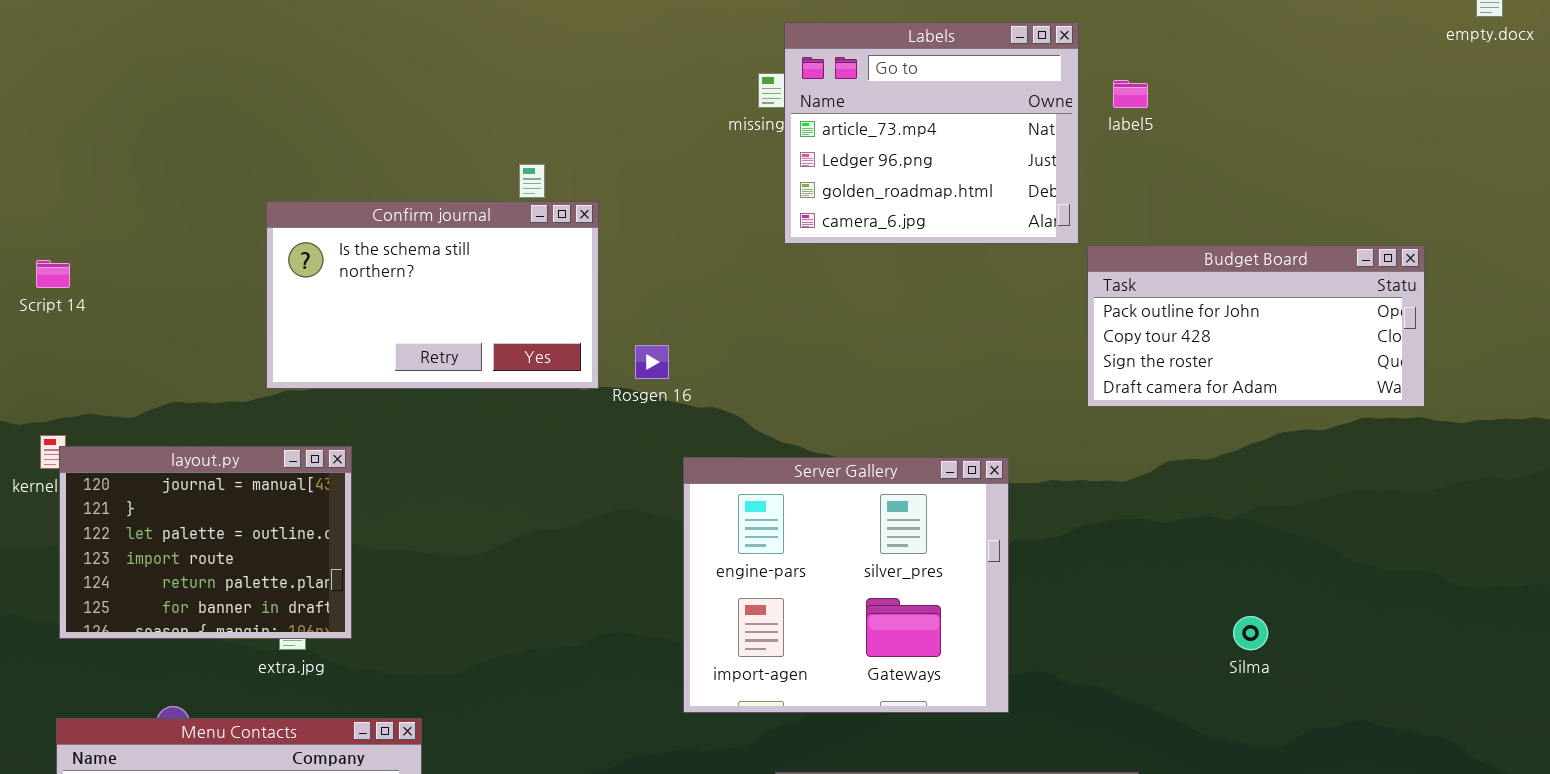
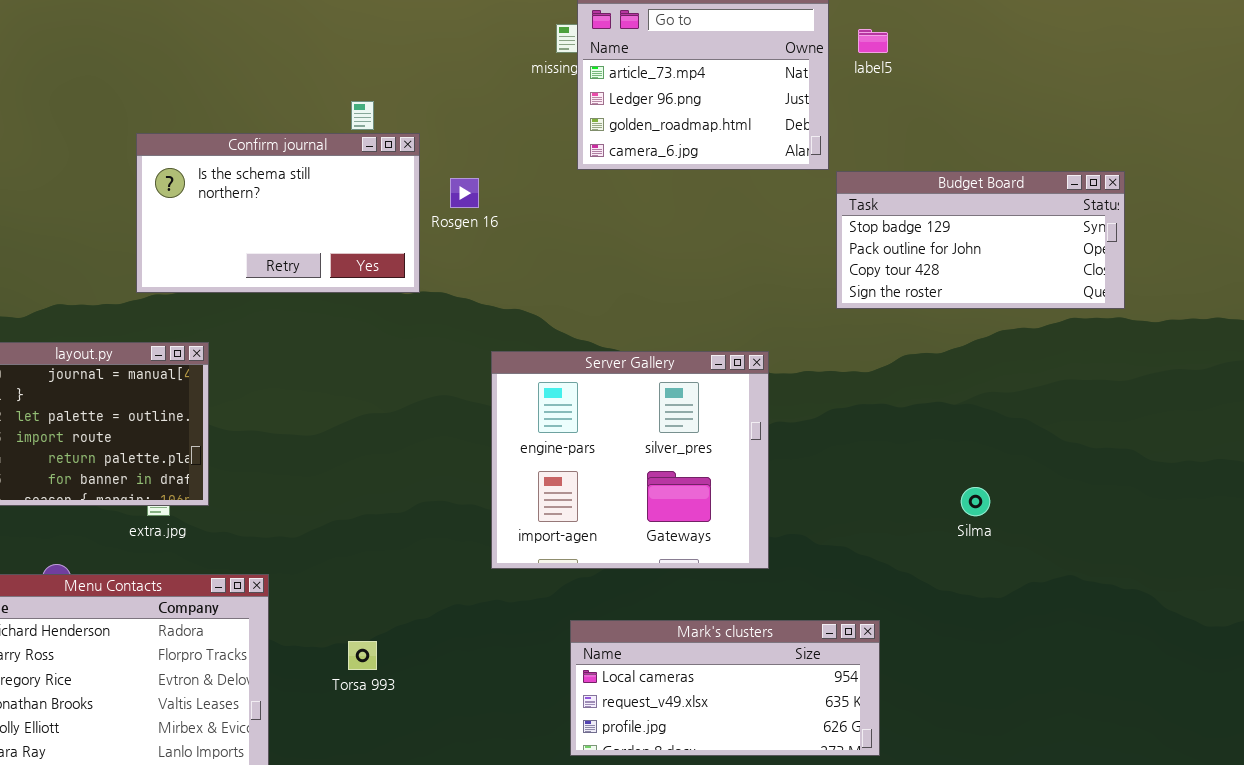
Budget Board: [1087,245,1425,407] -> [836,171,1125,309], scrolled up 1 row
Rosgen 16: [635,345,669,379] -> [450,178,479,208], moved

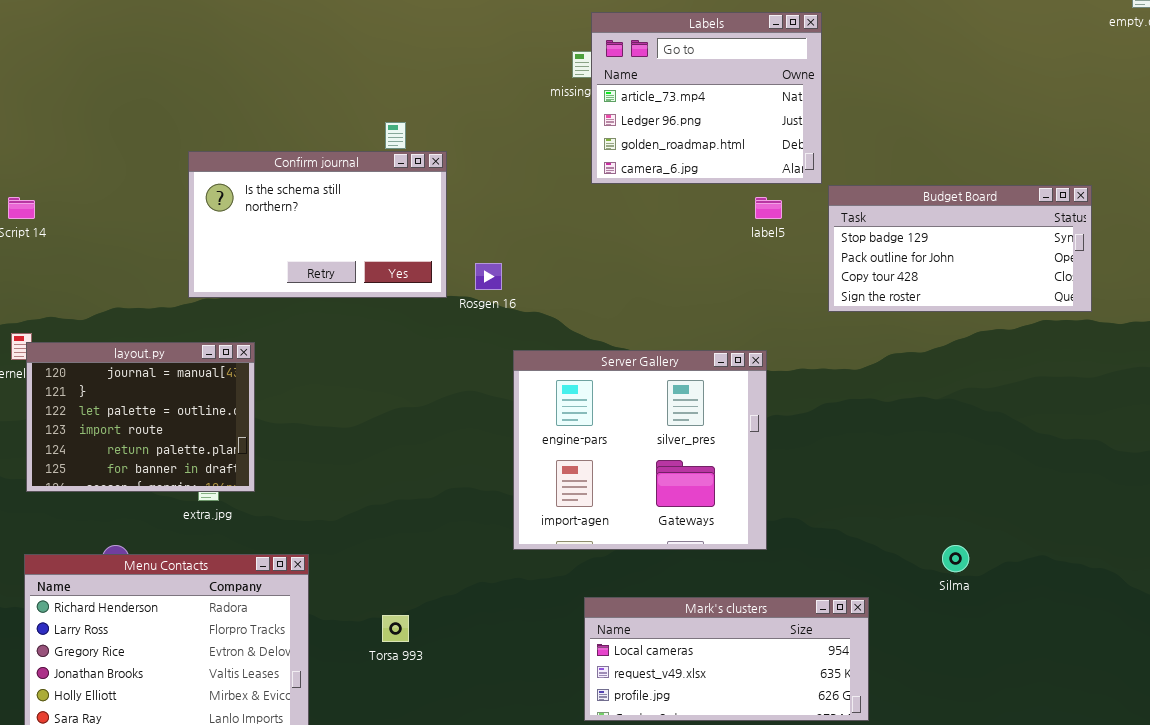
label5: [858,29,888,53] -> [755,197,782,219], moved
Rosgen 16: [450,178,479,208] -> [475,263,502,290], moved
Silma: [961,487,990,516] -> [942,545,969,572], moved

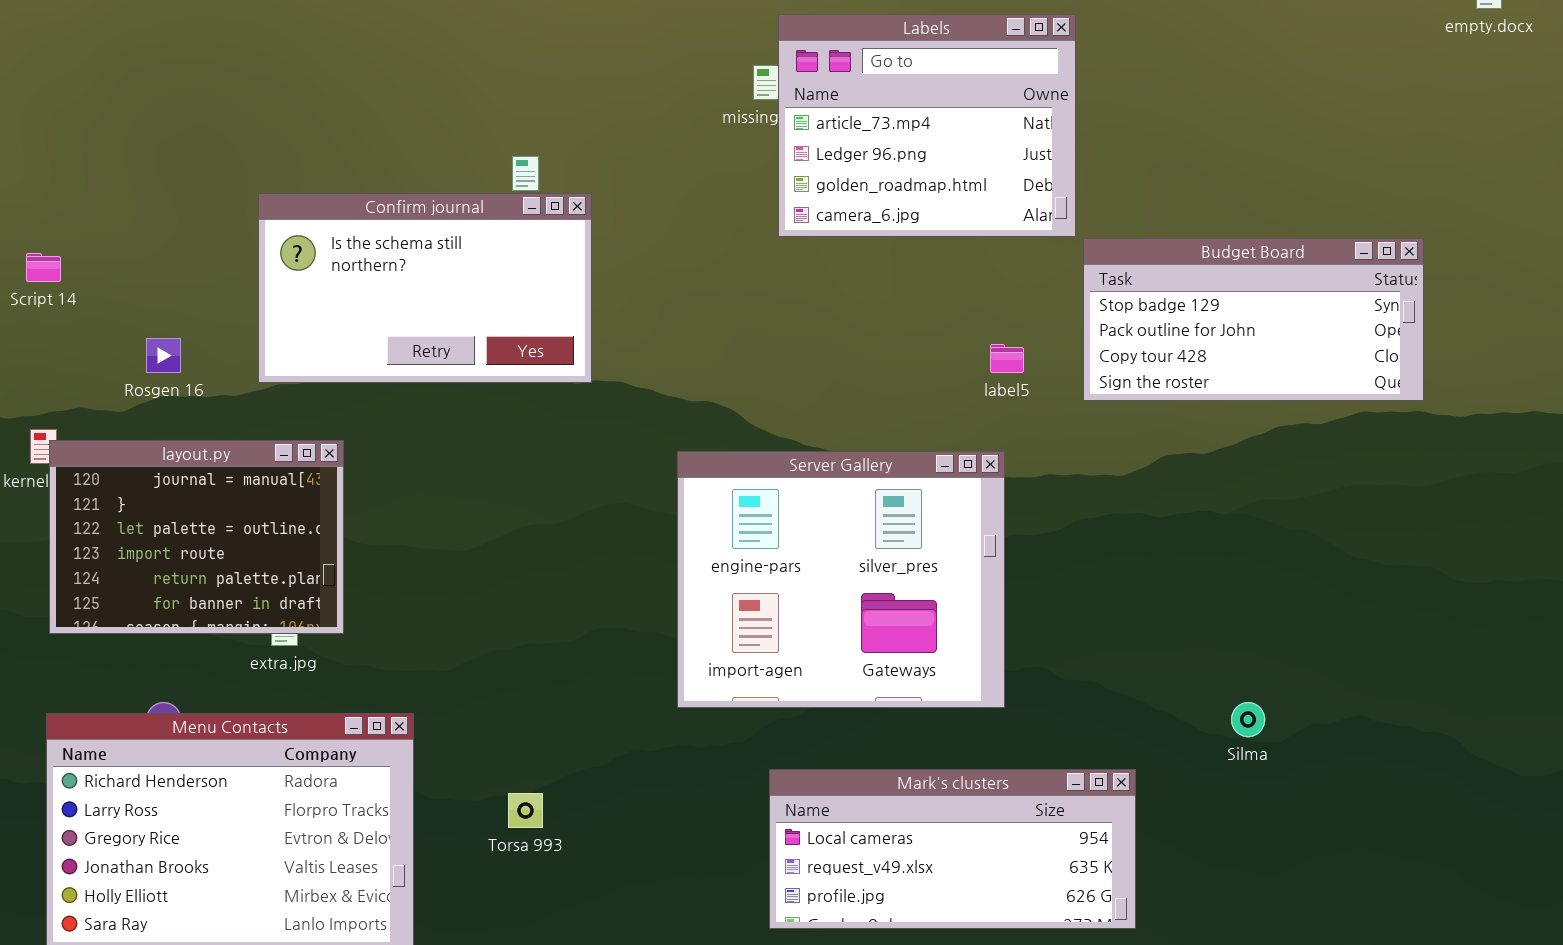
label5: [755,197,782,219] -> [990,344,1024,373], moved
Rosgen 16: [475,263,502,290] -> [146,338,181,373], moved

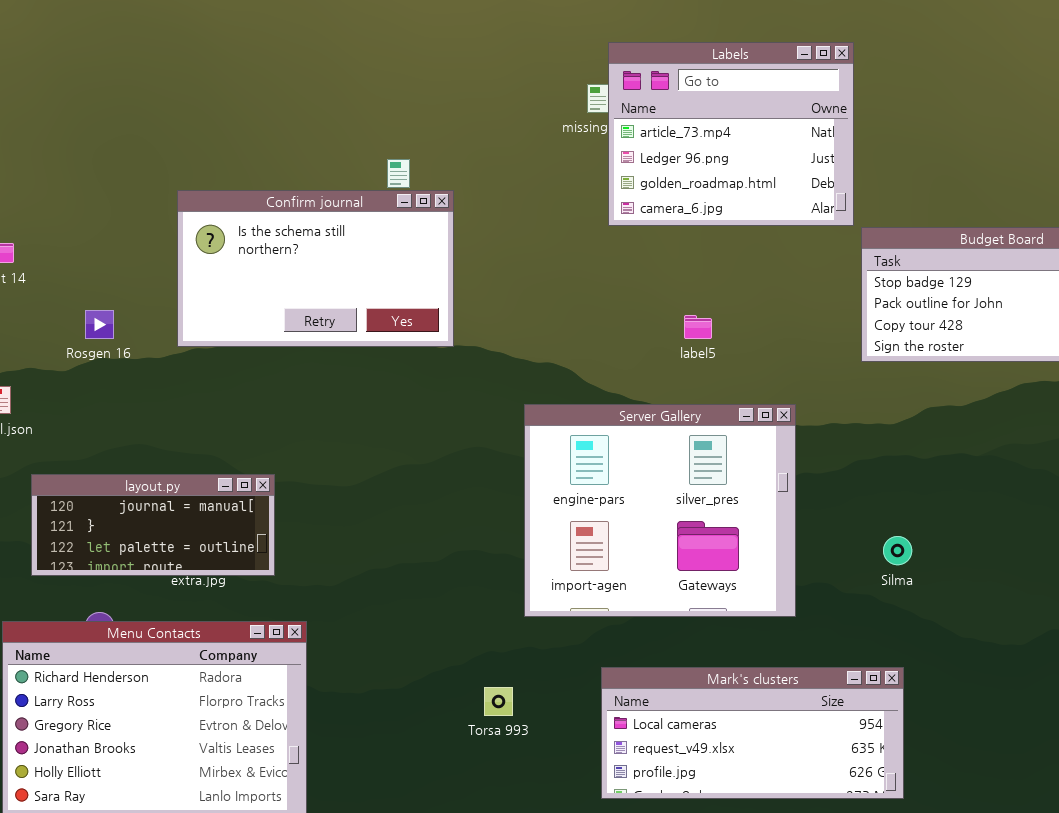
label5: [990,344,1024,373] -> [684,315,712,339], moved
layout.py: [49,440,344,634] -> [31,474,275,576], moved, resized
Silma: [1231,702,1265,737] -> [883,536,912,565], moved
Torsa 993: [508,793,543,828] -> [484,687,513,716], moved

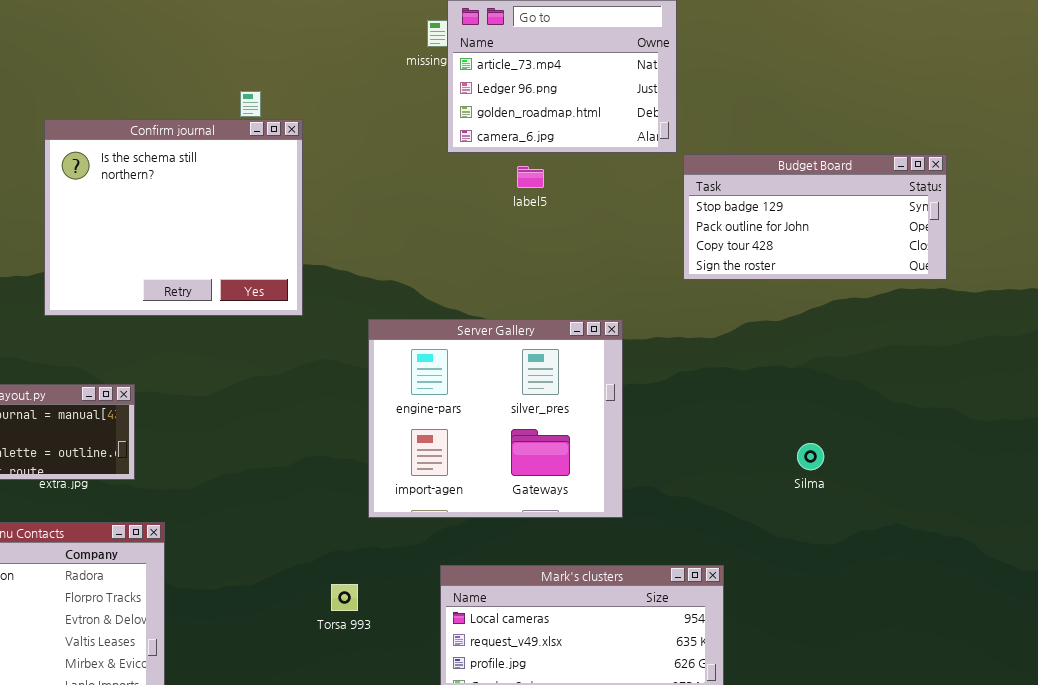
Confirm journal: [177,190,454,347] -> [44,119,303,316], resized
label5: [684,315,712,339] -> [517,166,544,188], moved
Silma: [883,536,912,565] -> [797,443,824,470], moved

